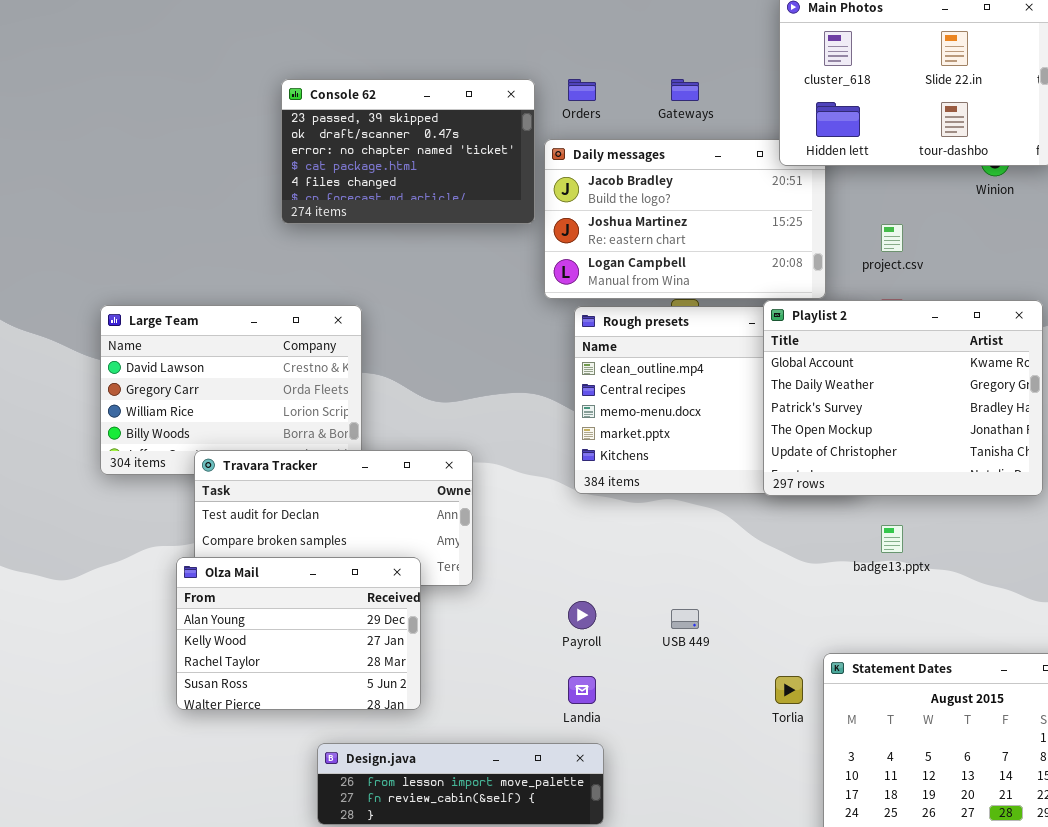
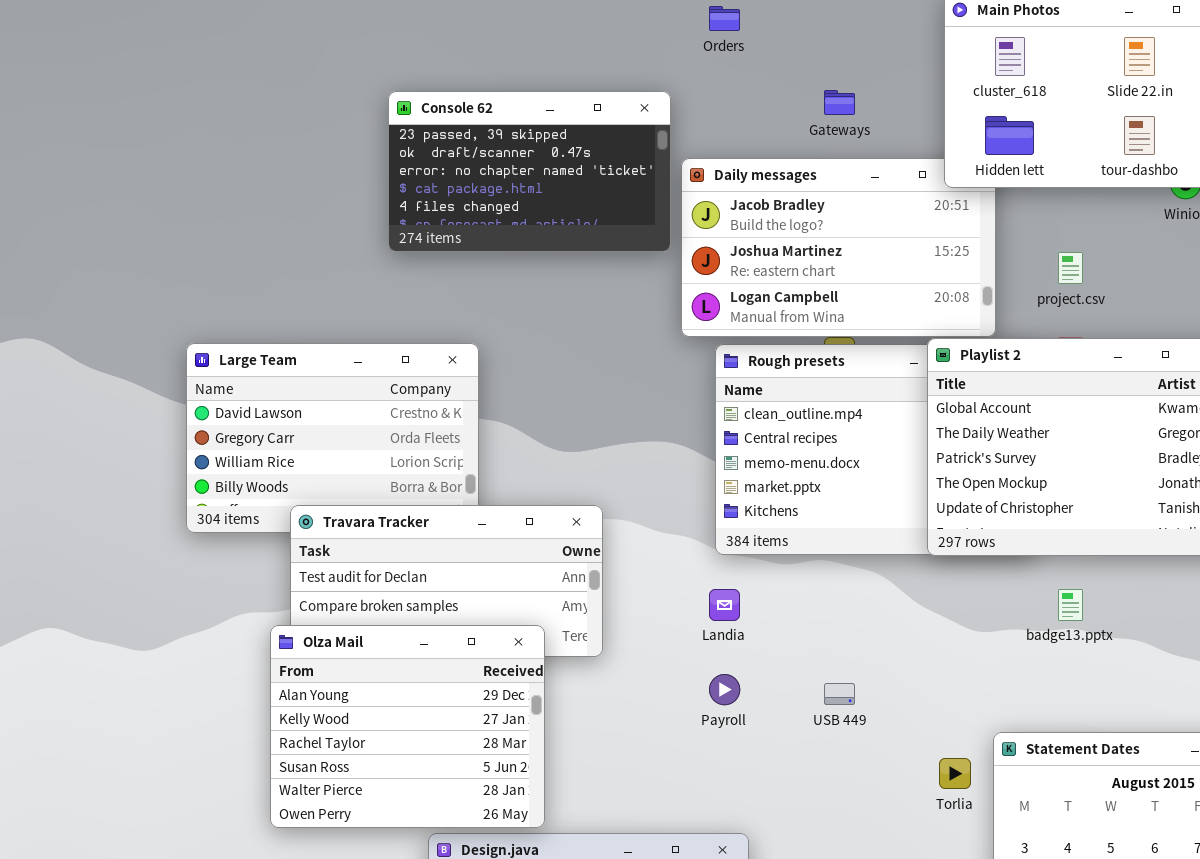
Orders: [568,79,596,101] -> [709,6,740,31], moved
Olza Mail: [176,557,421,710] -> [270,625,545,828], resized
Landia: [568,676,596,704] -> [709,589,740,621], moved

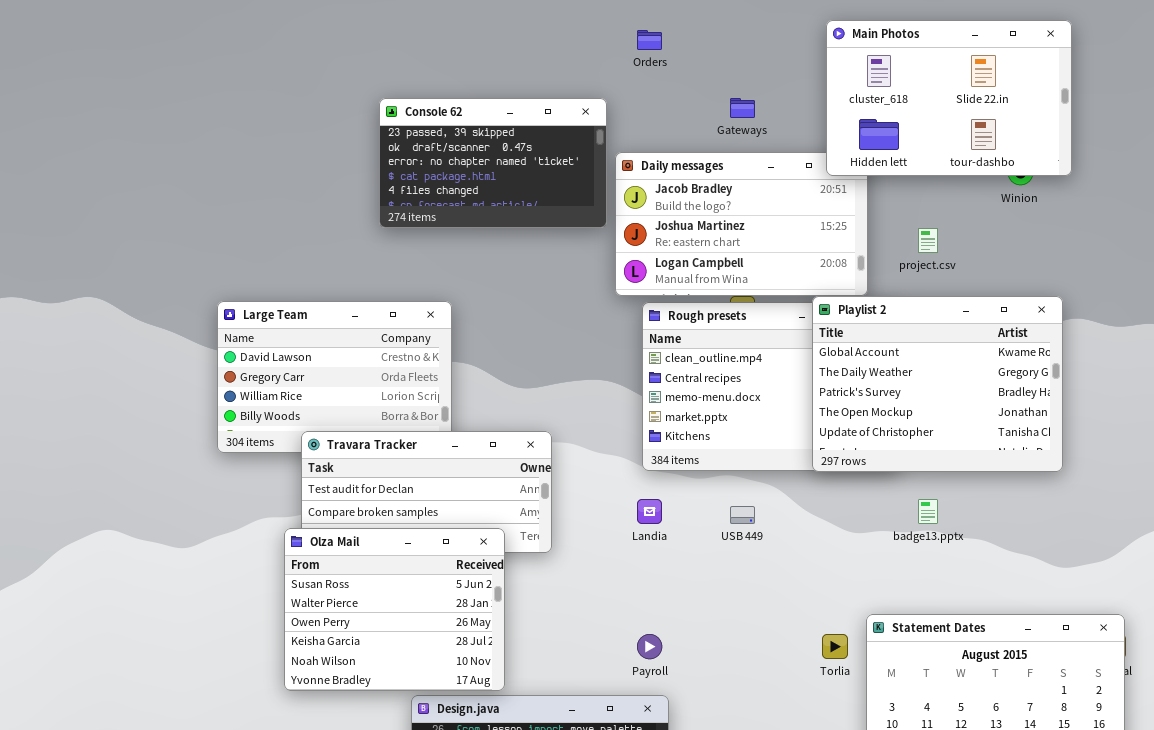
Olza Mail: [270,625,545,828] -> [284,528,505,691], scrolled down 3 rows
Payroll: [709,674,740,705] -> [637,634,662,659], moved
USB 449: [824,683,855,705] -> [730,506,755,524], moved

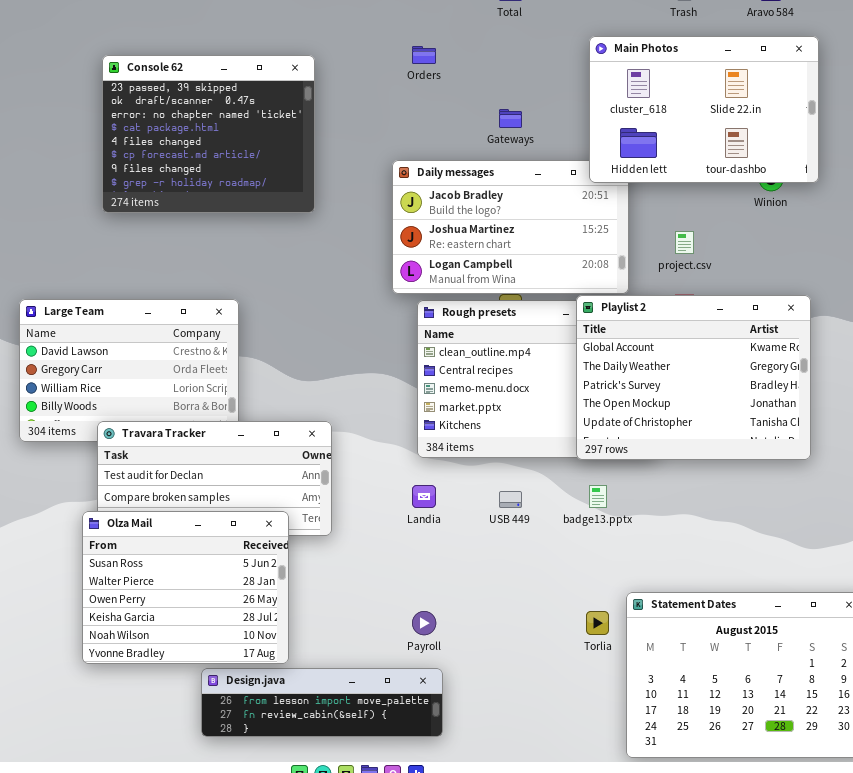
Console 62: [379,98,607,228] -> [102,55,315,213], moved, resized
badge13.pptx: [918,499,938,524] -> [589,485,607,508], moved

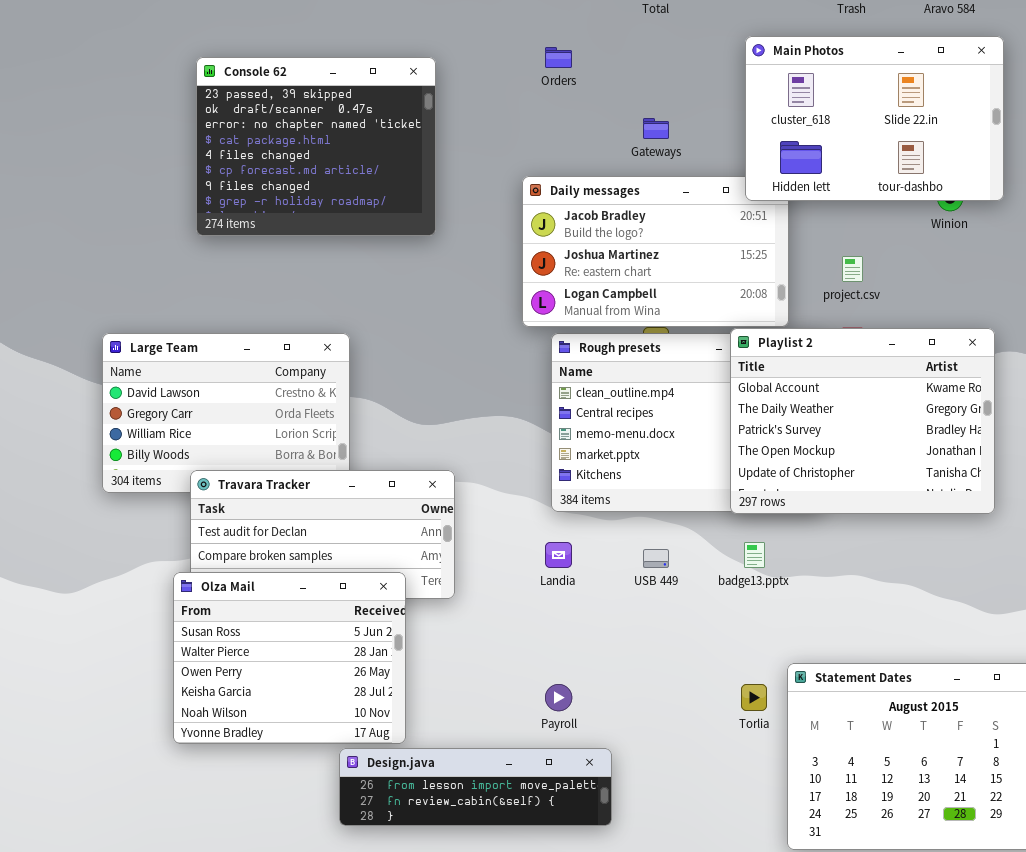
Design.java: [201,668,443,737] -> [339,748,612,826], moved

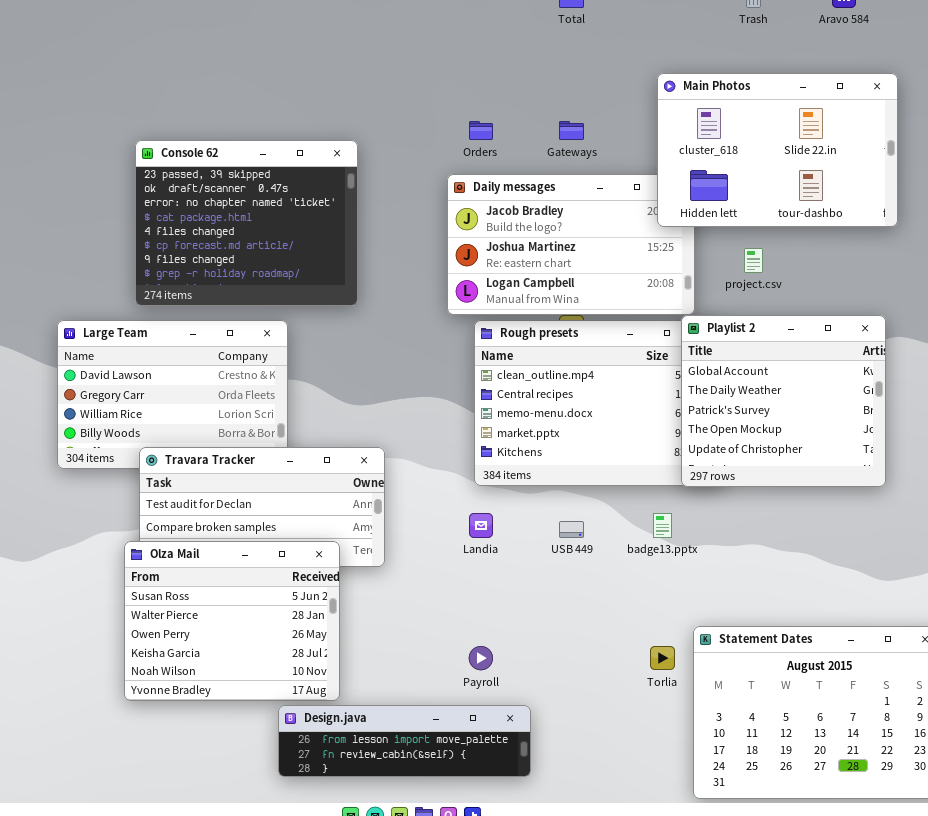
Main Photos: [745,36,1004,201] -> [657,73,898,227], moved
Orders: [545,47,572,68] -> [469,121,493,140], moved
Console 62: [196,57,436,236] -> [135,140,358,306], moved
Playlist 2: [730,328,995,514] -> [681,315,886,487], resized

